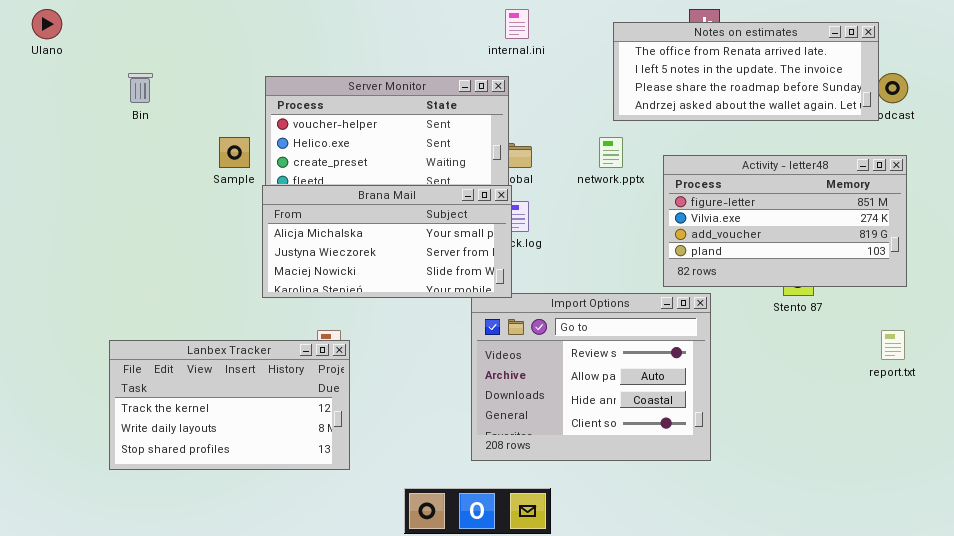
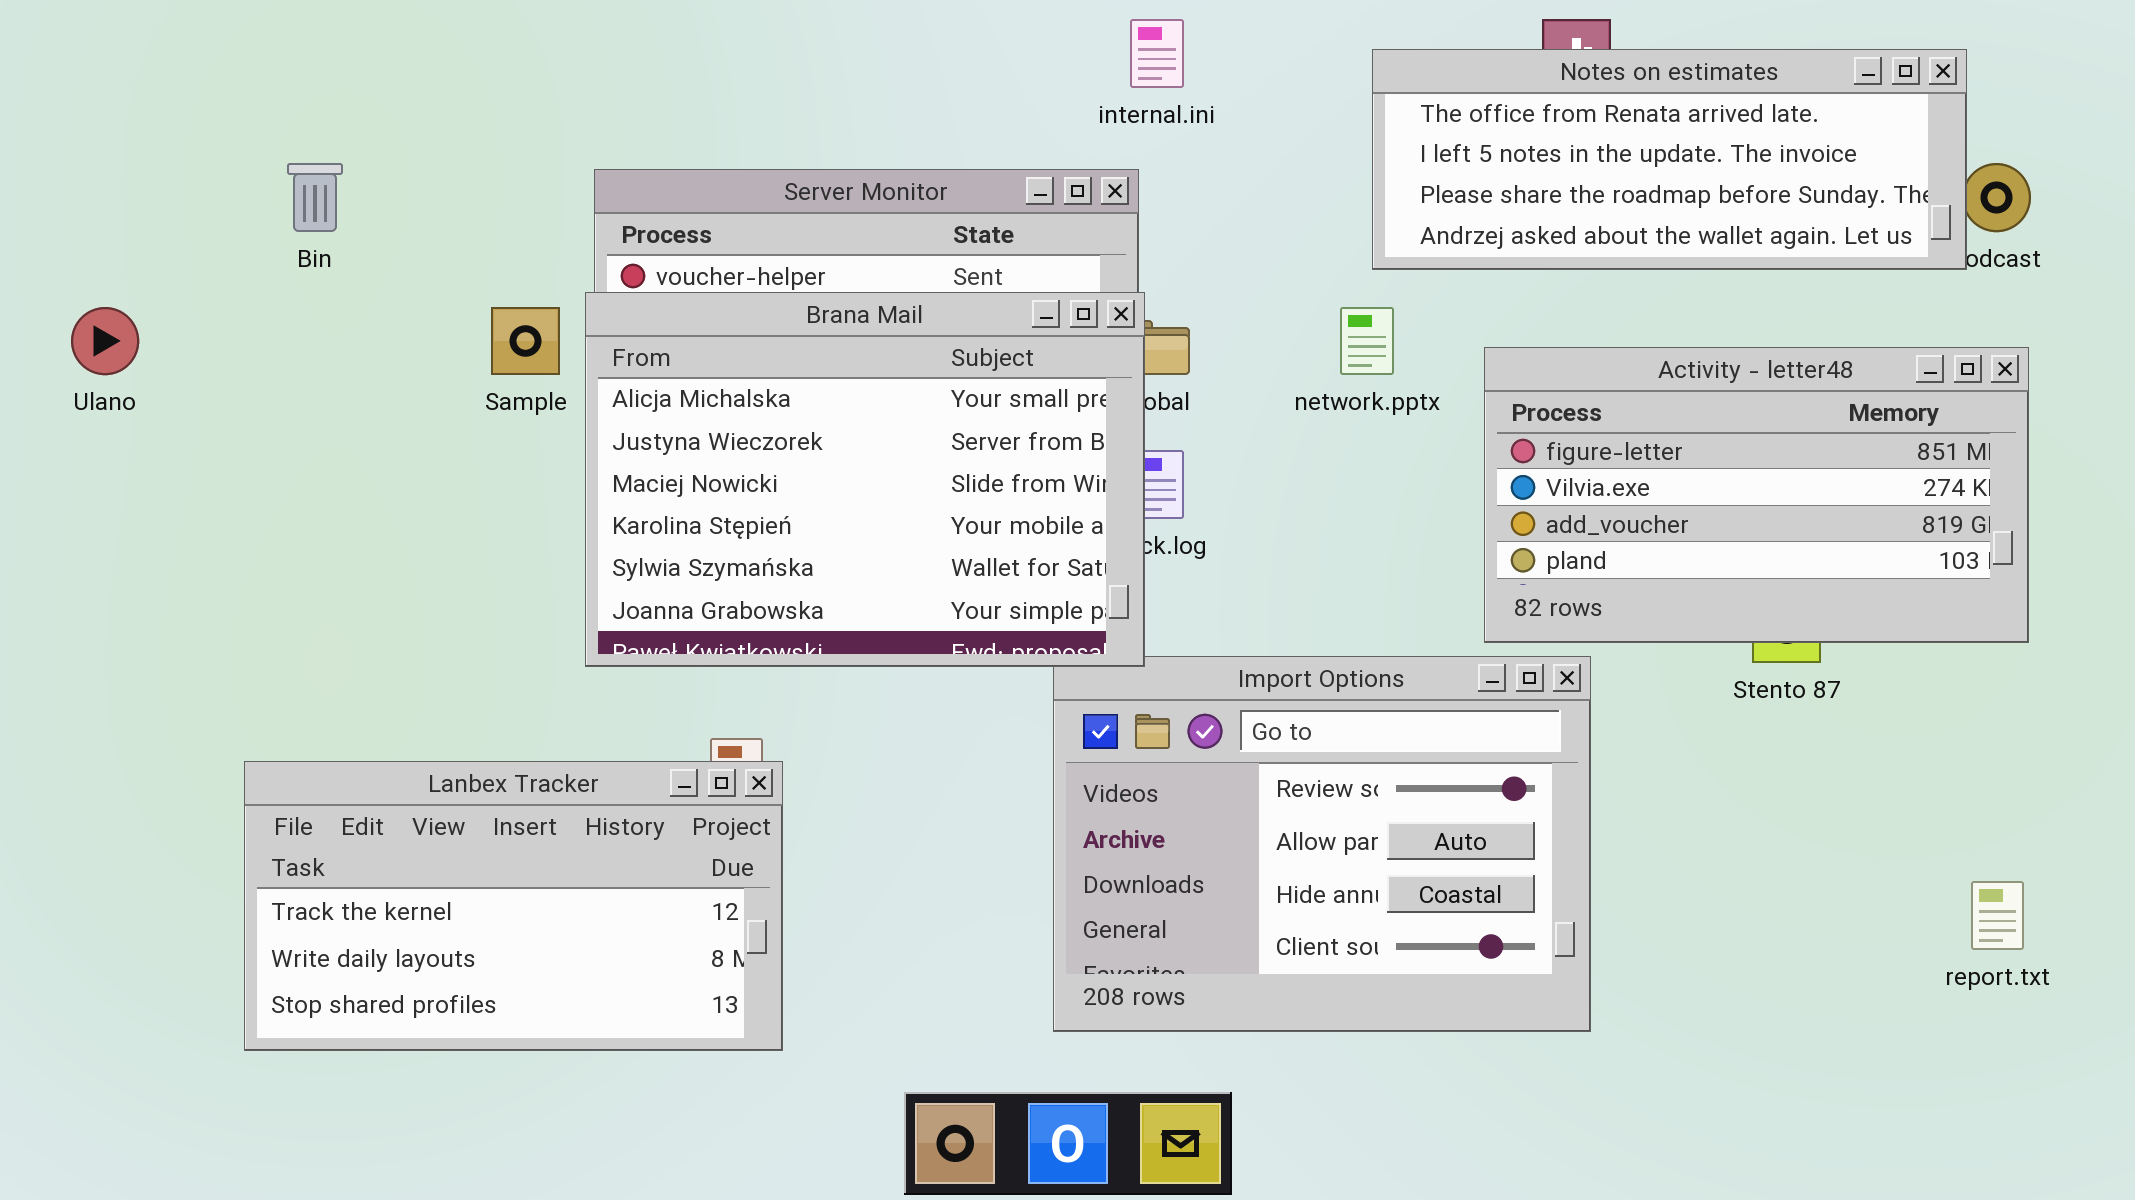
Ulano: [32,9,62,39] -> [71,307,139,375], moved
Brana Mail: [262,185,512,298] -> [585,292,1145,667], resized
report.txt: [881,330,905,360] -> [1971,881,2024,950], moved

